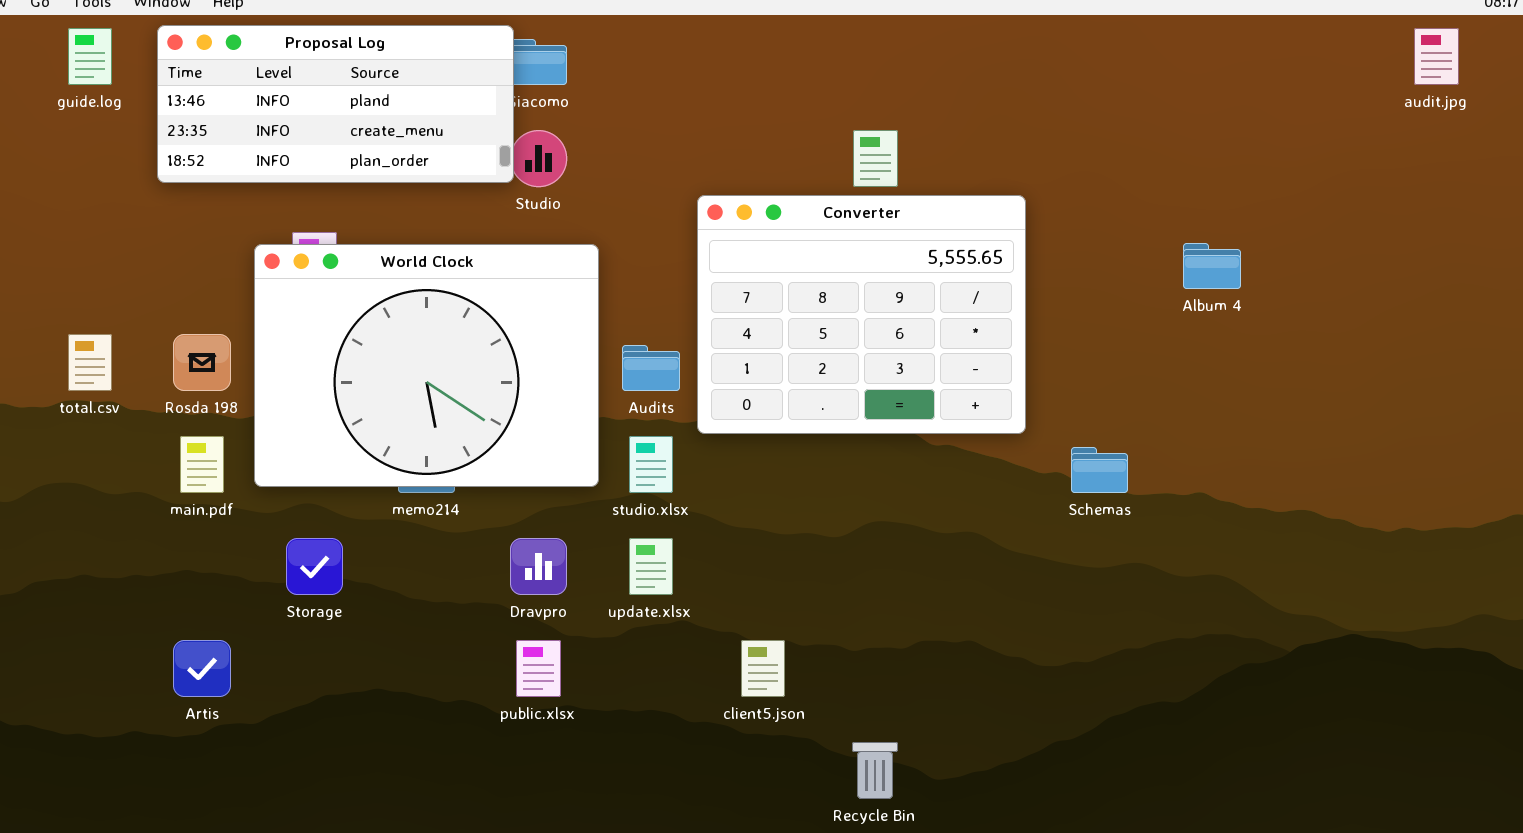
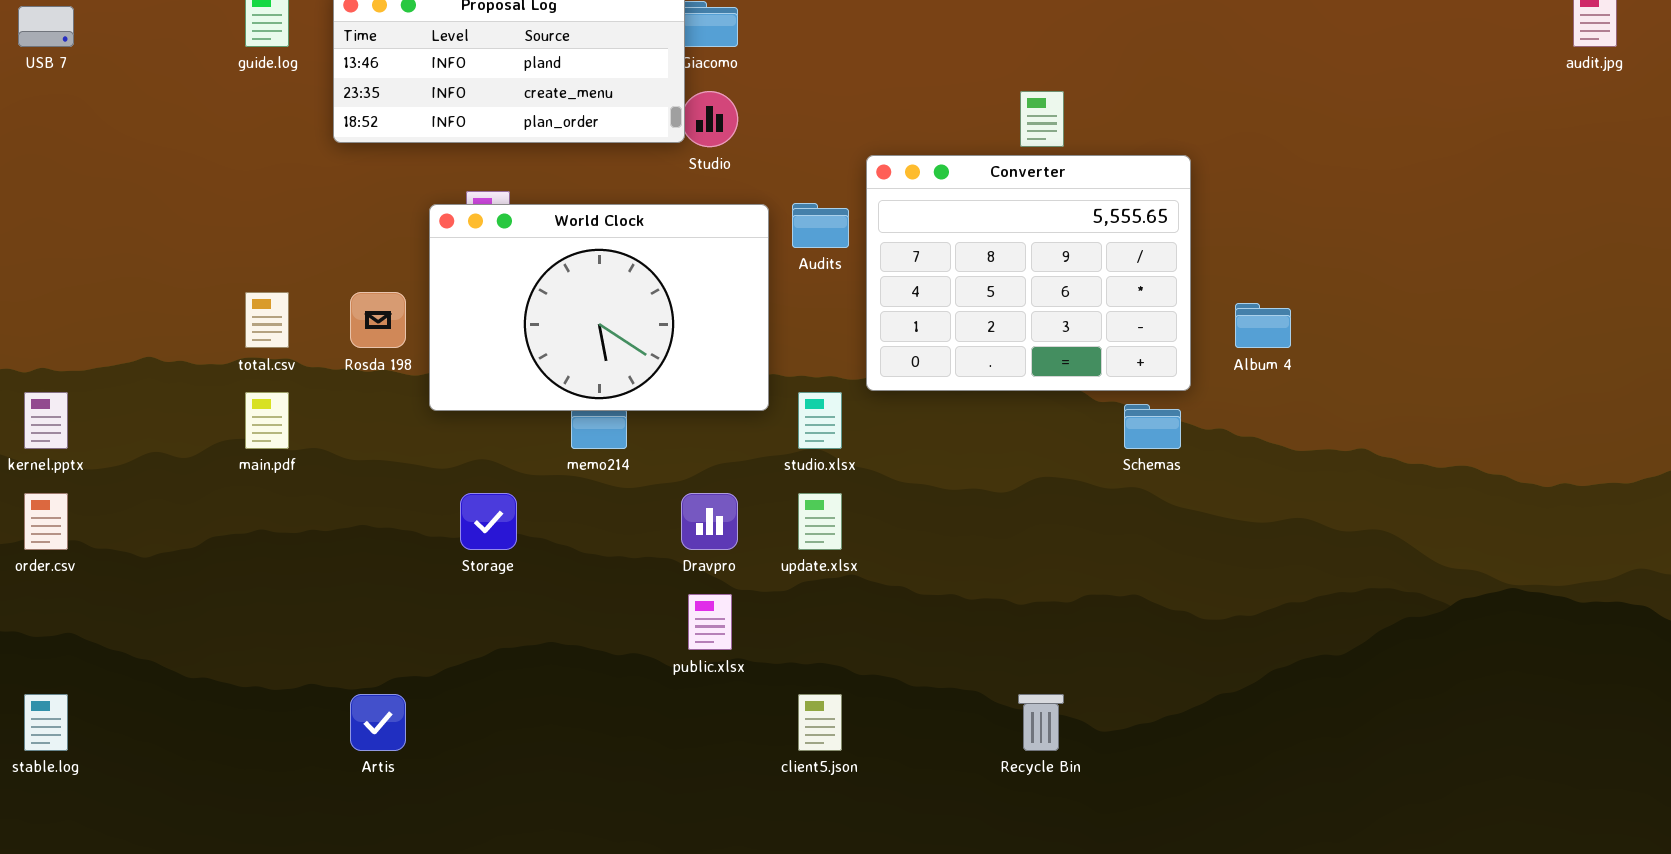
Album 4: [1183,243,1241,289] -> [1235,303,1291,348], moved
World Clock: [254,244,599,487] -> [429,204,769,411], resized
Audits: [622,345,680,391] -> [792,203,849,248], moved
main.pdf: [180,436,224,493] -> [245,392,289,449], moved
Schemas: [1071,447,1128,493] -> [1124,404,1181,449], moved
Artis: [173,640,231,697] -> [350,694,406,751], moved
client5.json: [741,640,785,697] -> [798,694,842,751], moved

